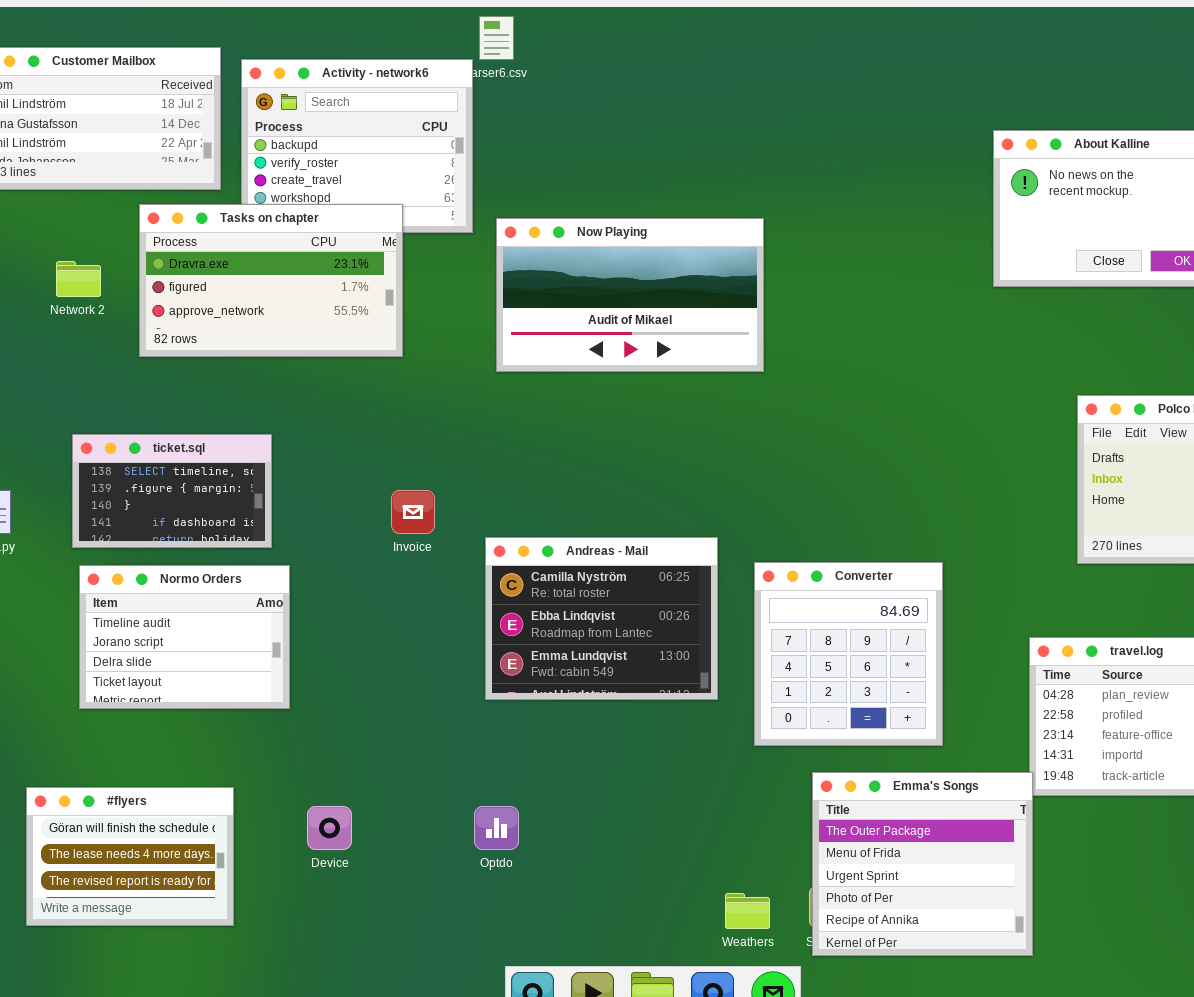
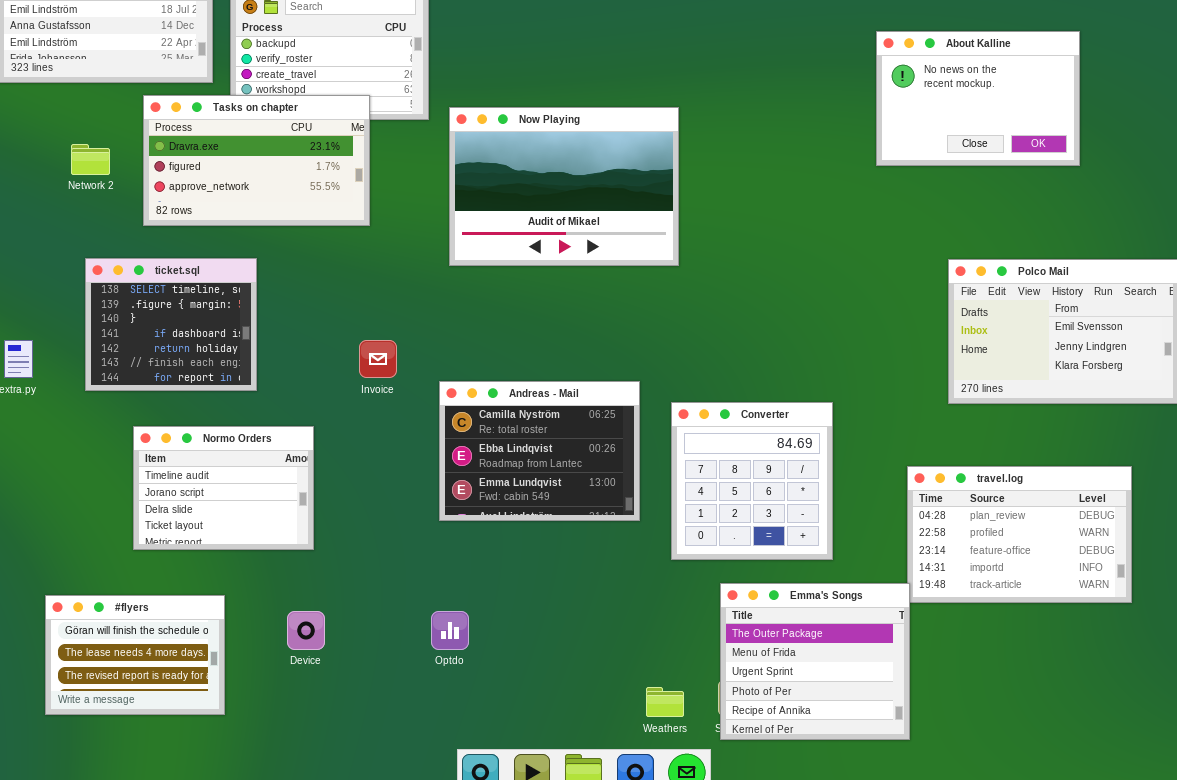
Now Playing: [496,218,764,372] -> [449,107,679,266], resized
ticket.sql: [72,434,272,548] -> [85,258,257,391], resized
Normo Orders: [79,565,290,709] -> [133,426,314,550], moved

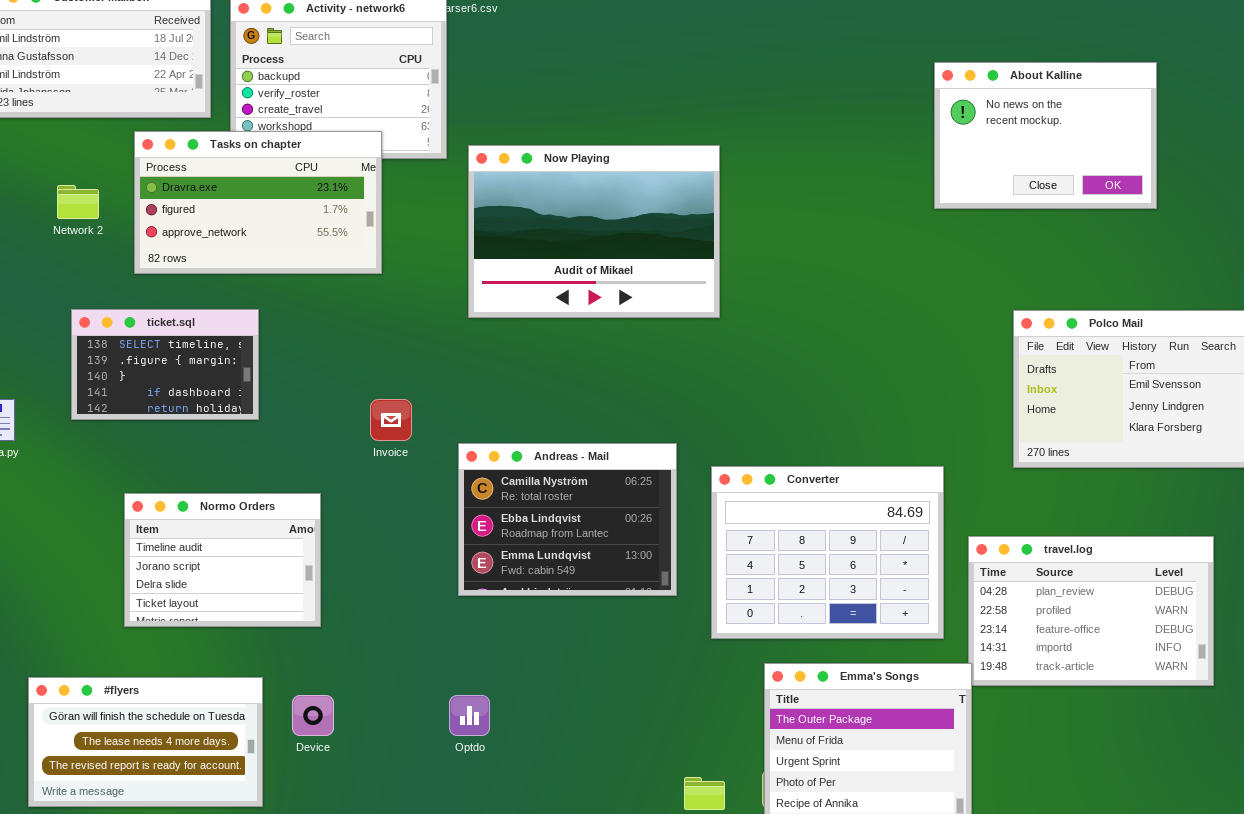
ticket.sql: [85,258,257,391] -> [71,309,259,420], resized
Converter: [671,402,833,560] -> [711,466,944,639], resized
#flyers: [45,595,225,715] -> [28,677,263,807], resized

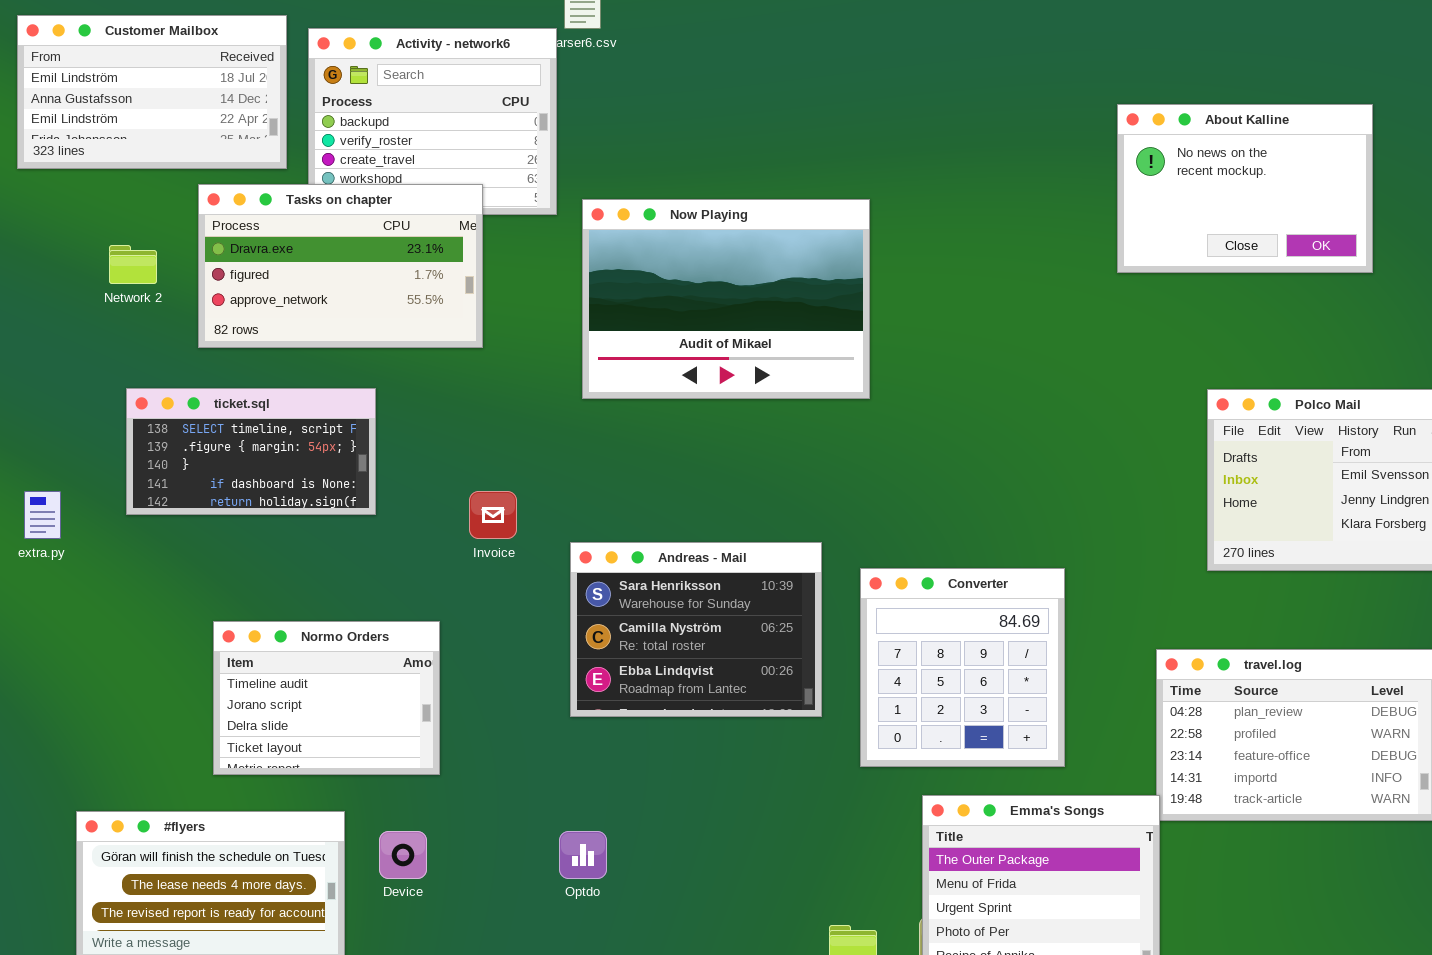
ticket.sql: [71,309,259,420] -> [126,388,376,515], resized
Andreas - Mail: [458,443,677,596] -> [570,542,822,717], scrolled up 1 row
Converter: [711,466,944,639] -> [860,568,1065,767], resized
Normo Orders: [124,493,321,627] -> [213,621,440,775], moved

